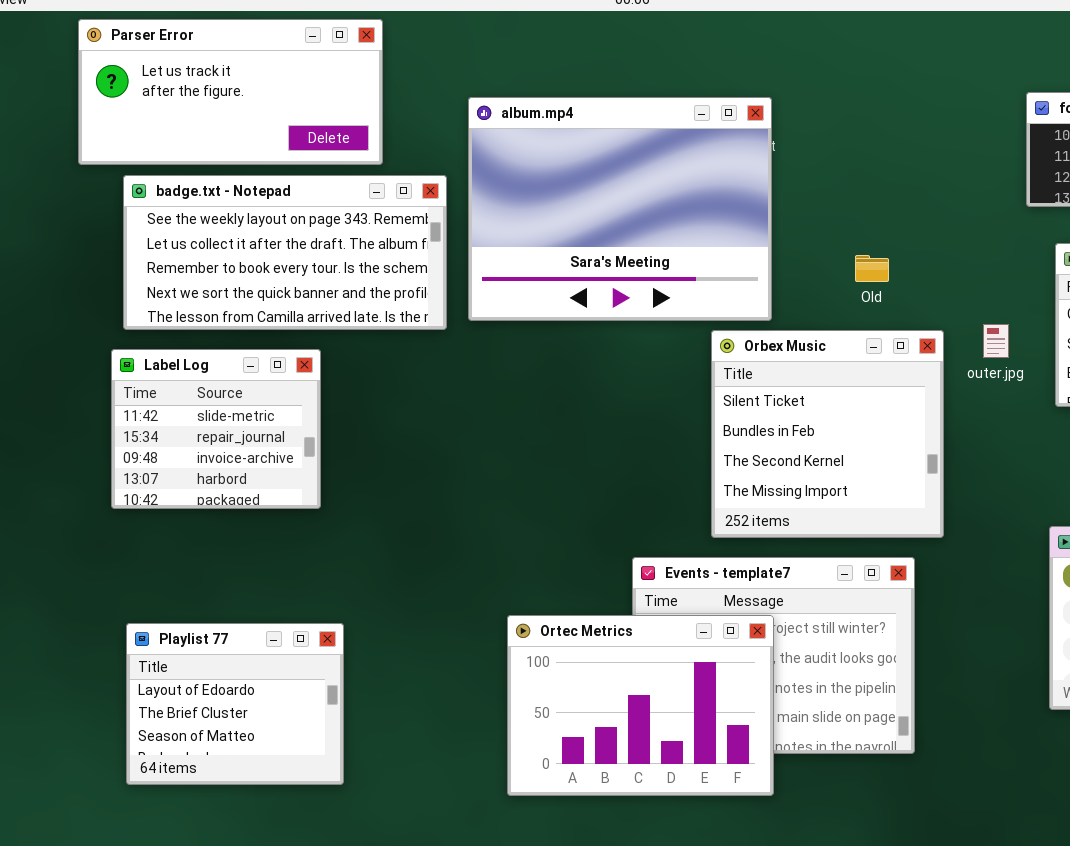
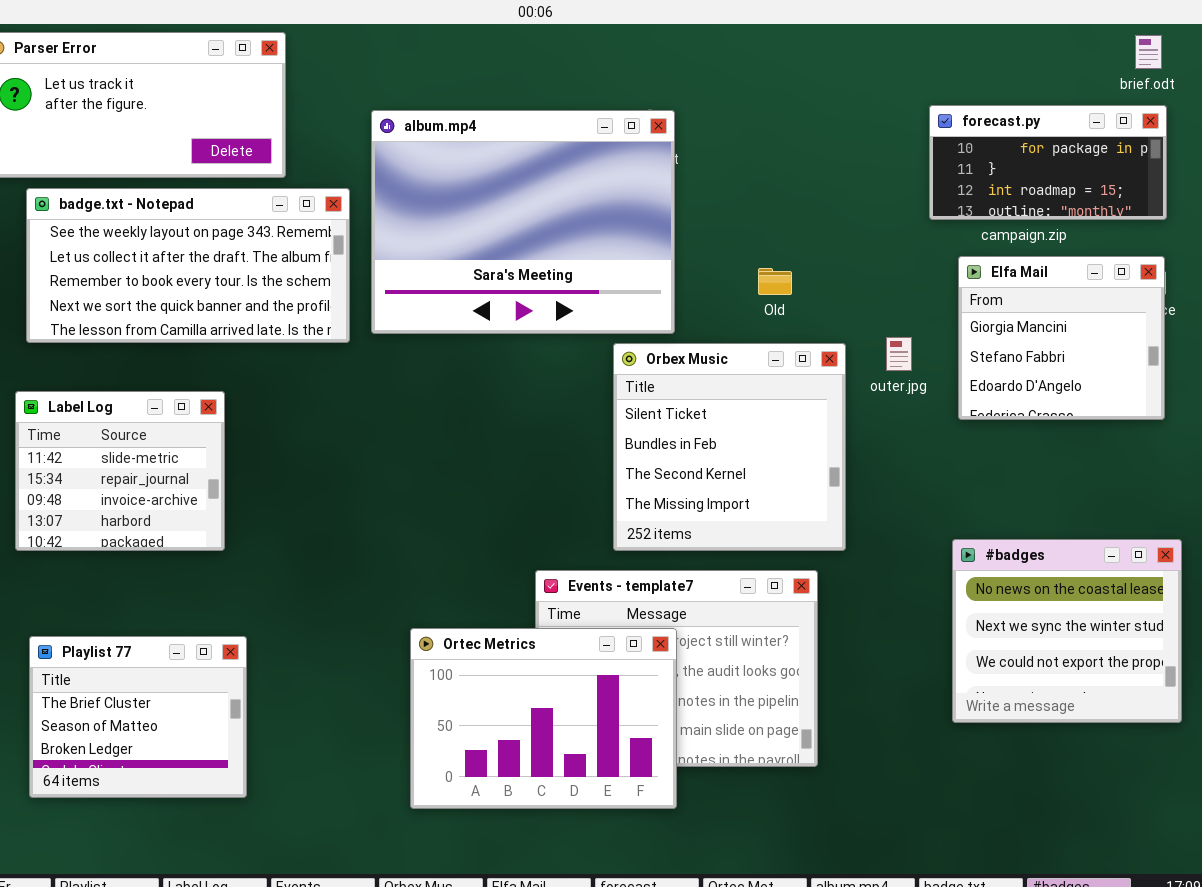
Label Log: [111,349,321,509] -> [15,391,225,551], moved
Playlist 77: [126,623,344,785] -> [29,636,247,798], scrolled down 1 row

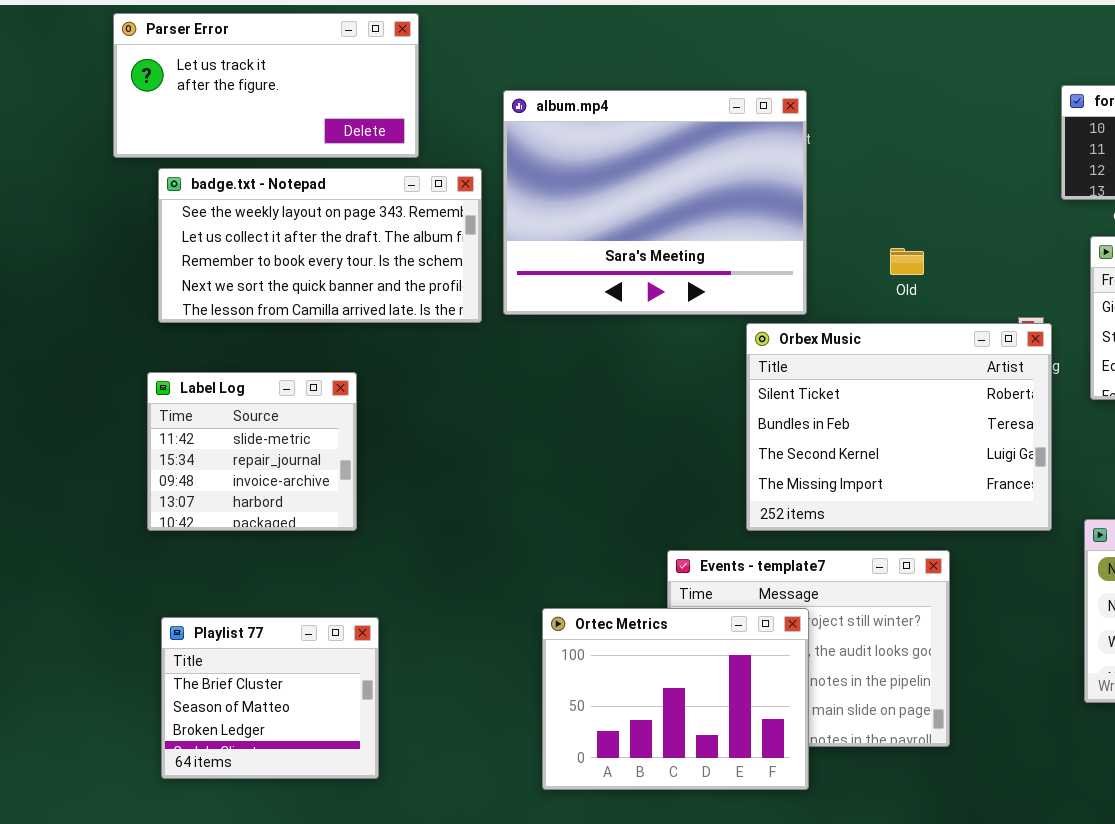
Orbex Music: [613,343,846,551] -> [746,323,1052,531], resized

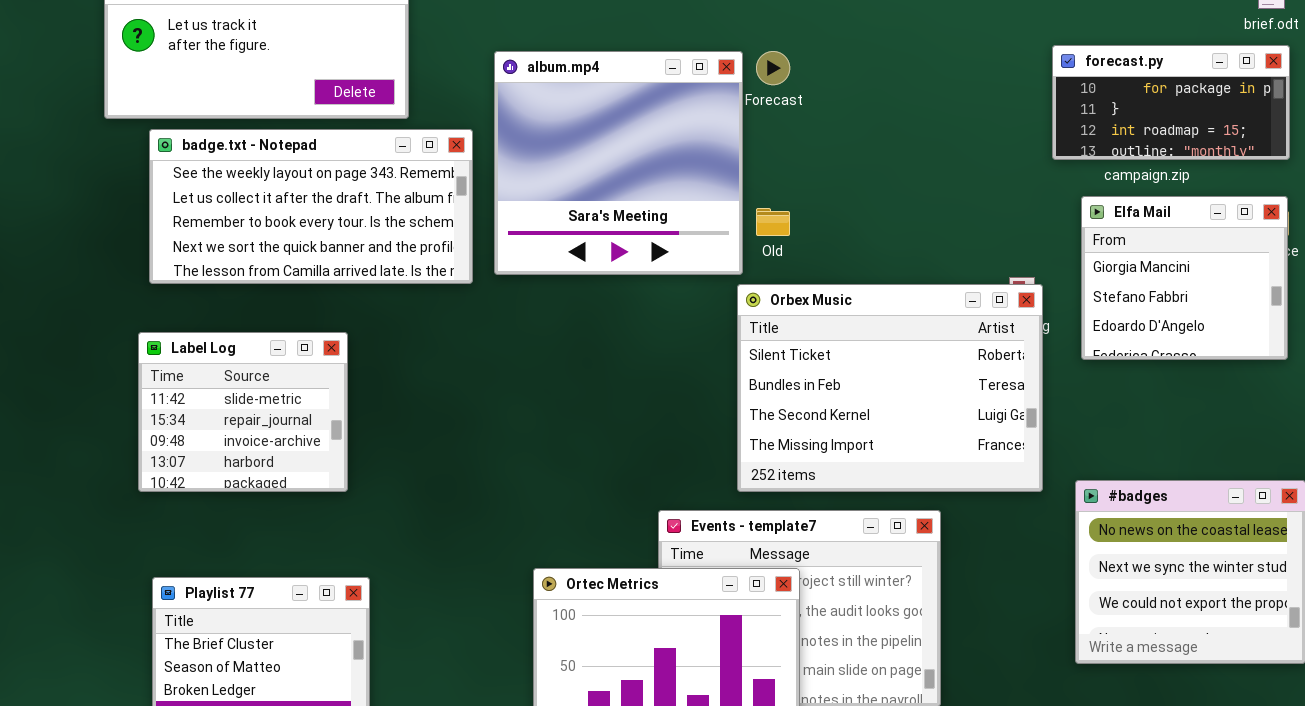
album.mp4: [503,90,807,315] -> [494,51,743,275], resized
Old: [890,248,924,275] -> [756,208,790,236], moved

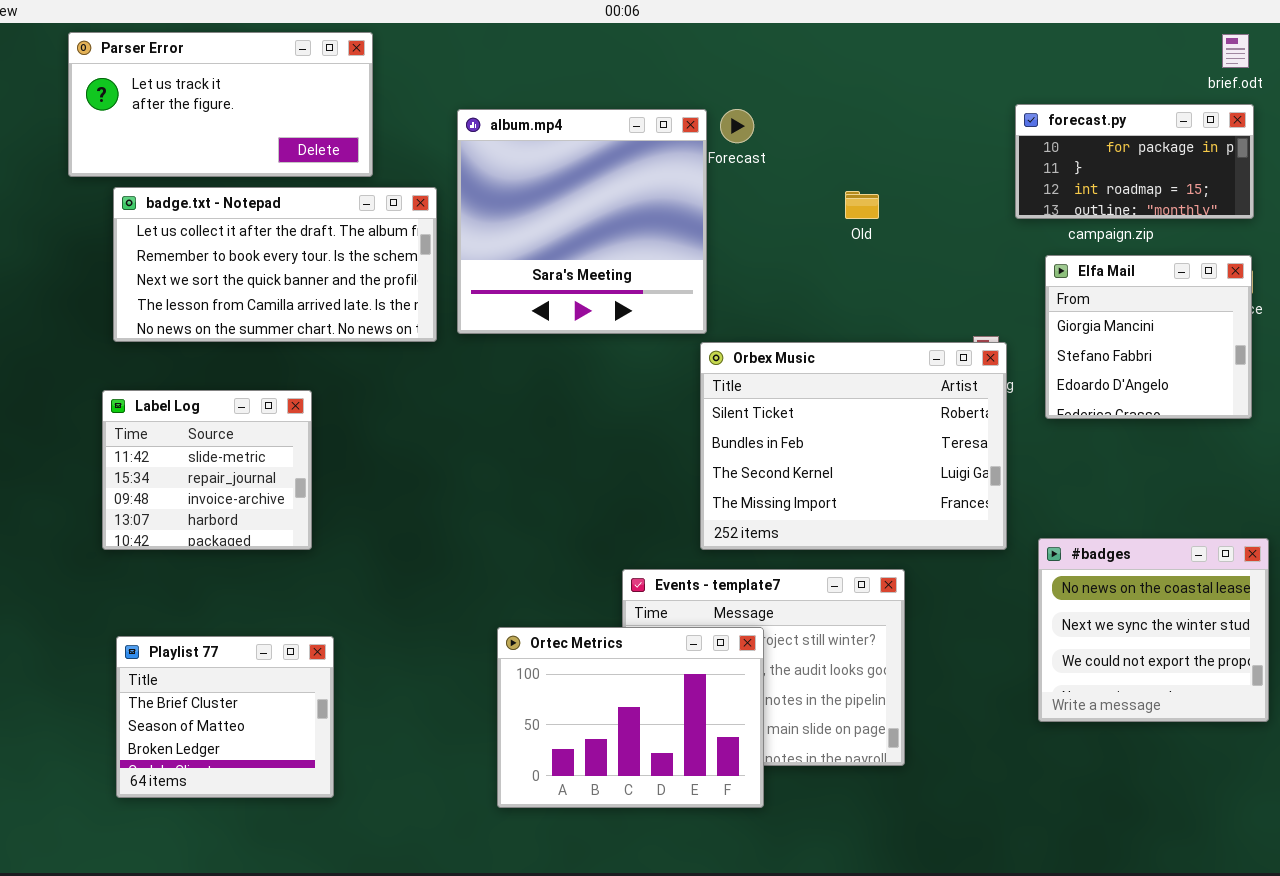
badge.txt - Notepad: [149,129,473,284] -> [113,187,437,342], scrolled down 1 row
Old: [756,208,790,236] -> [845,191,879,219], moved

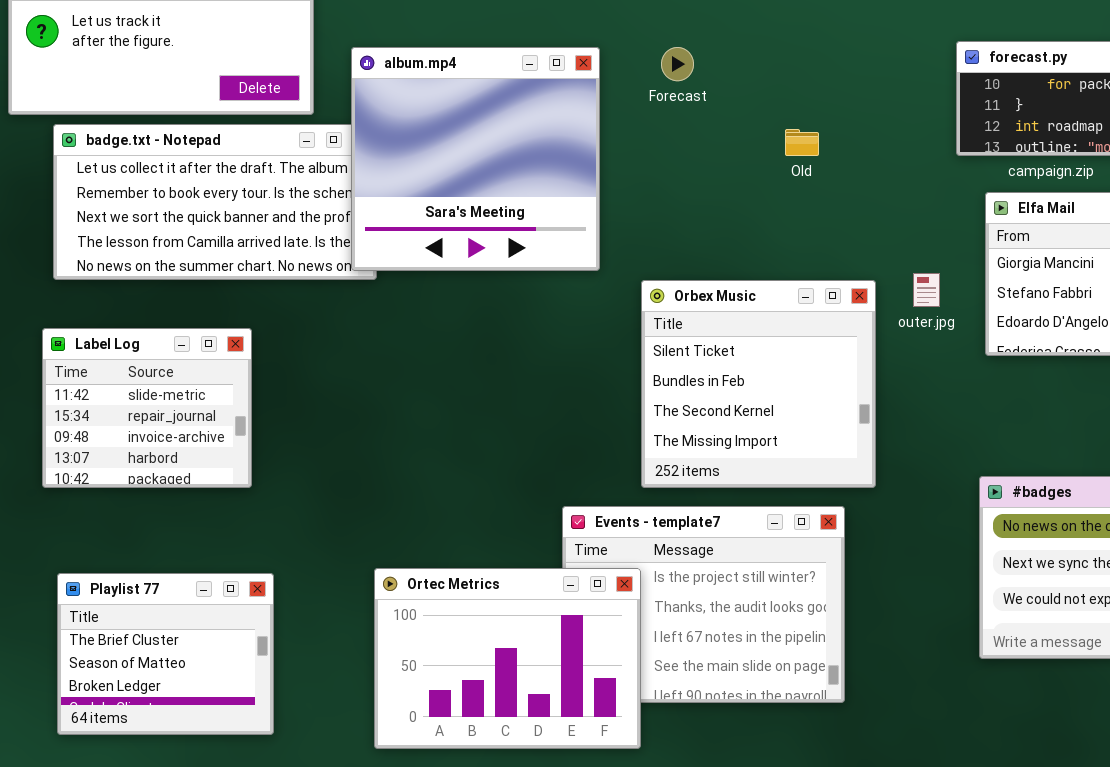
album.mp4: [457,109,707,334] -> [351,47,600,271], moved
Orbex Music: [700,342,1007,550] -> [641,280,876,488], resized
Ortec Metrics: [497,627,764,808] -> [374,568,641,749], moved

